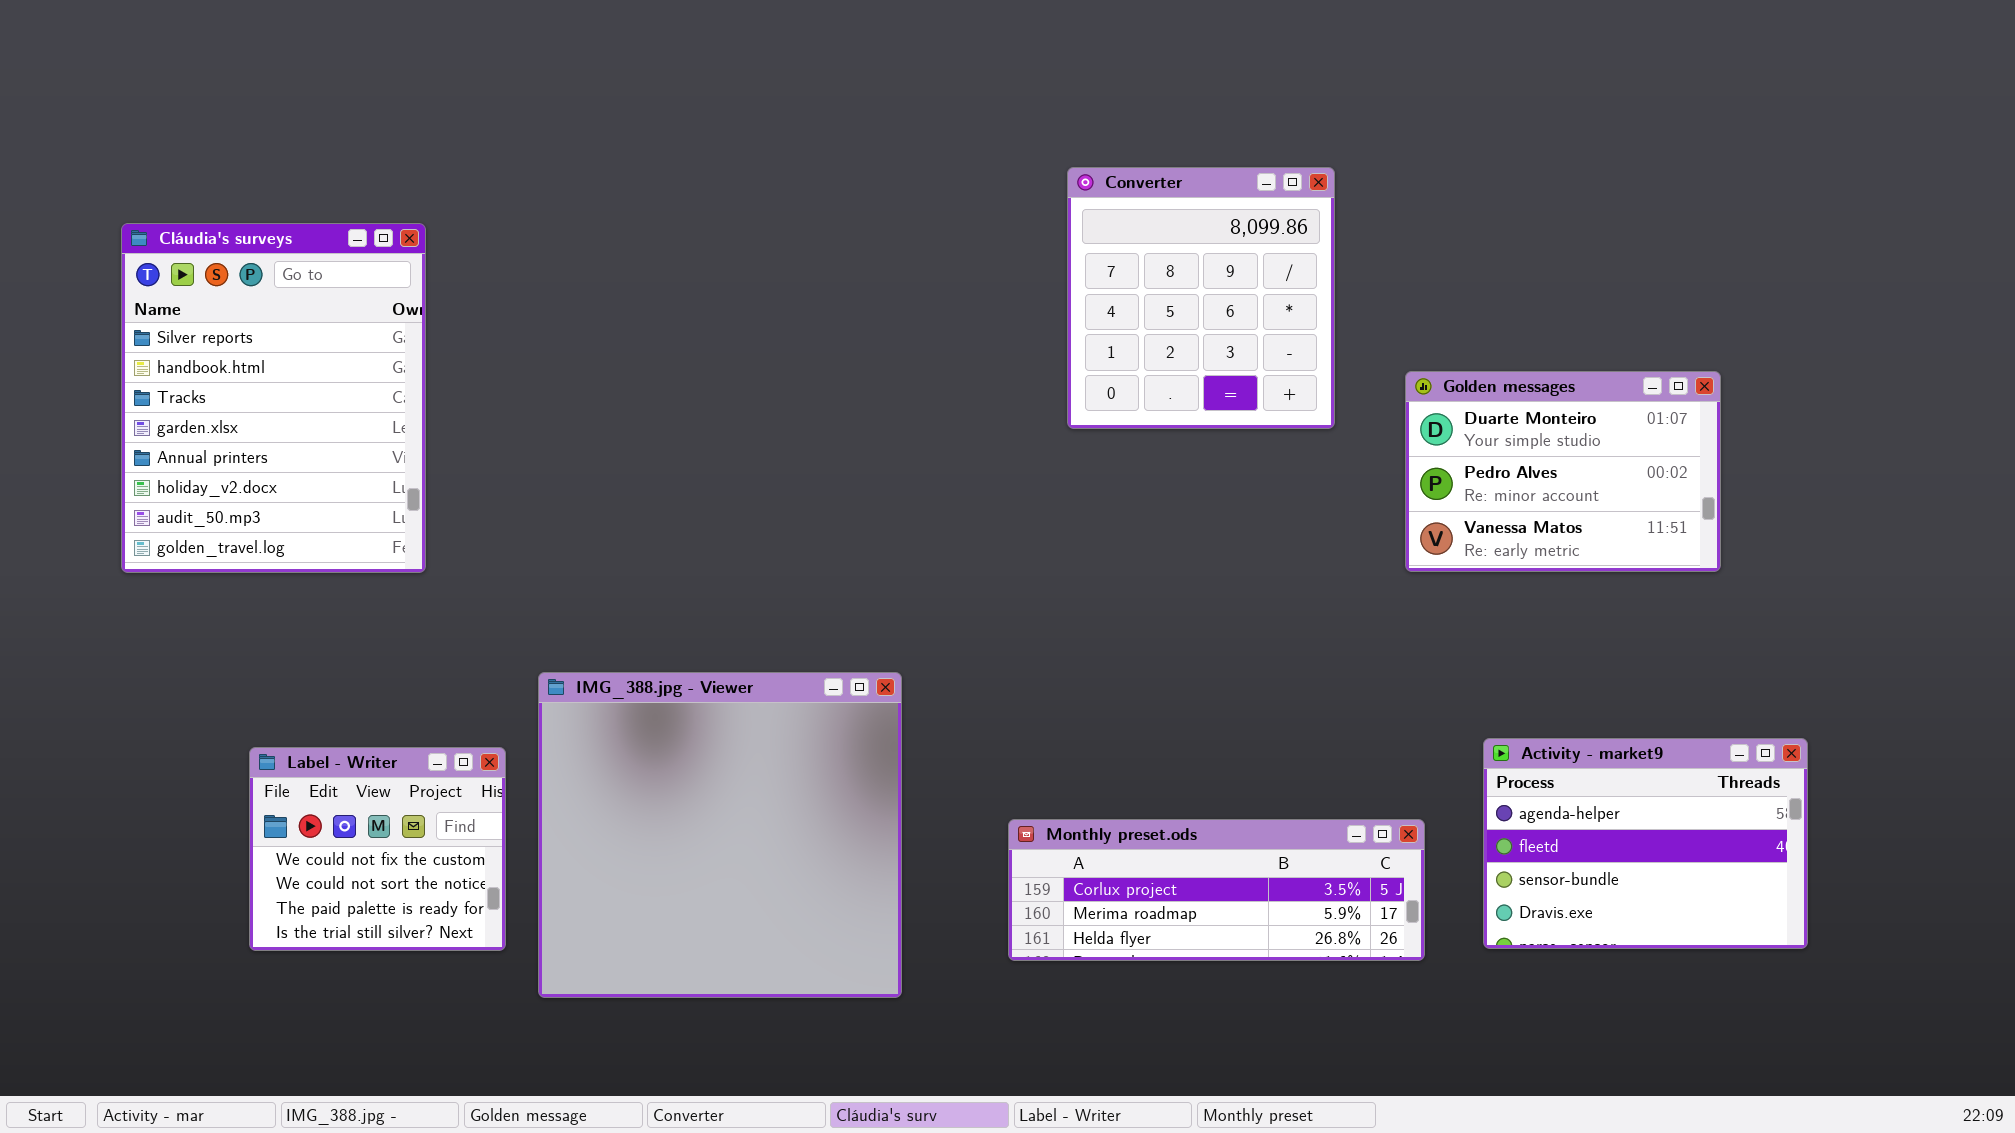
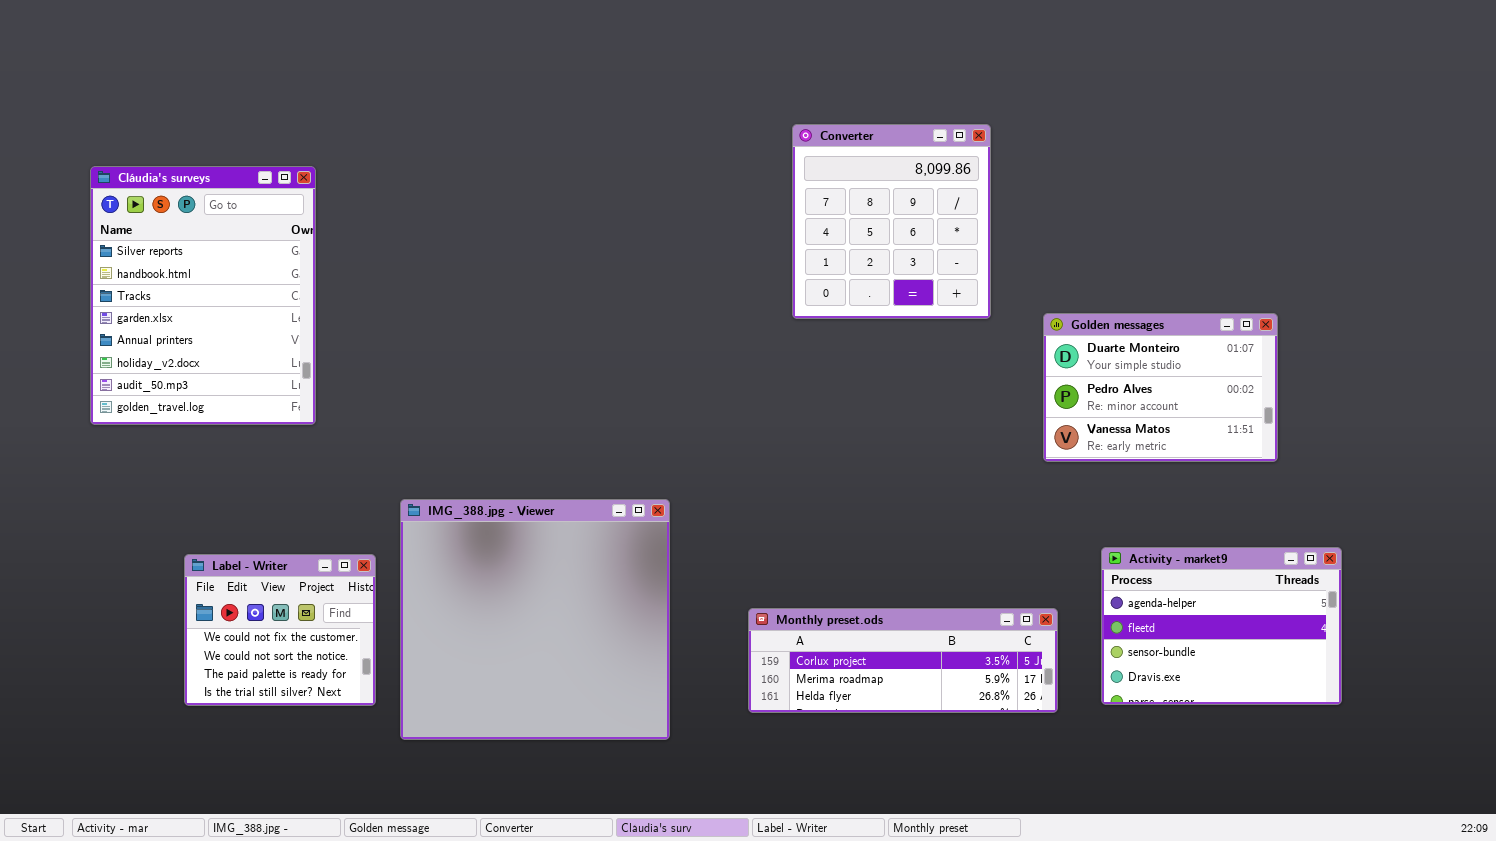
Golden messages: [1405,371,1721,572] -> [1043,313,1278,462], moved

